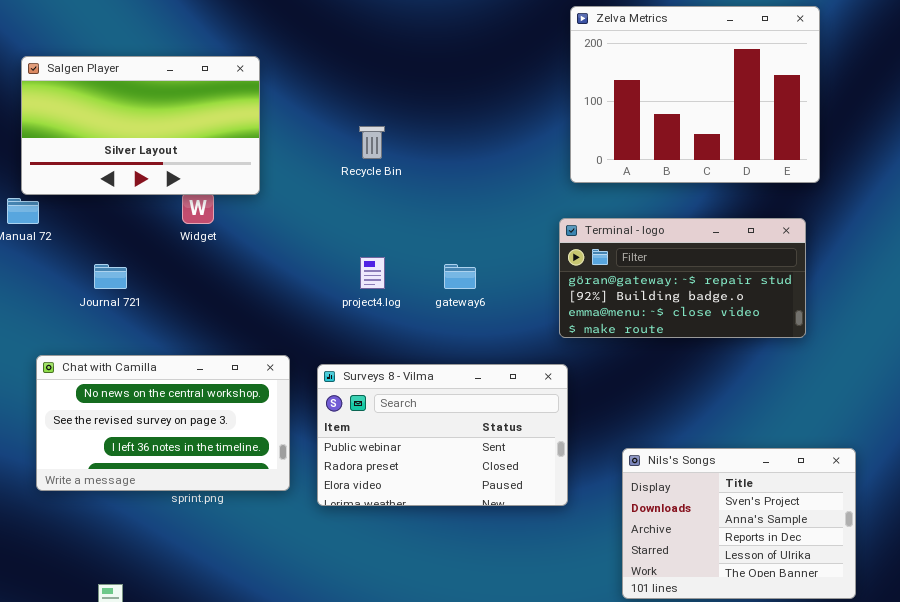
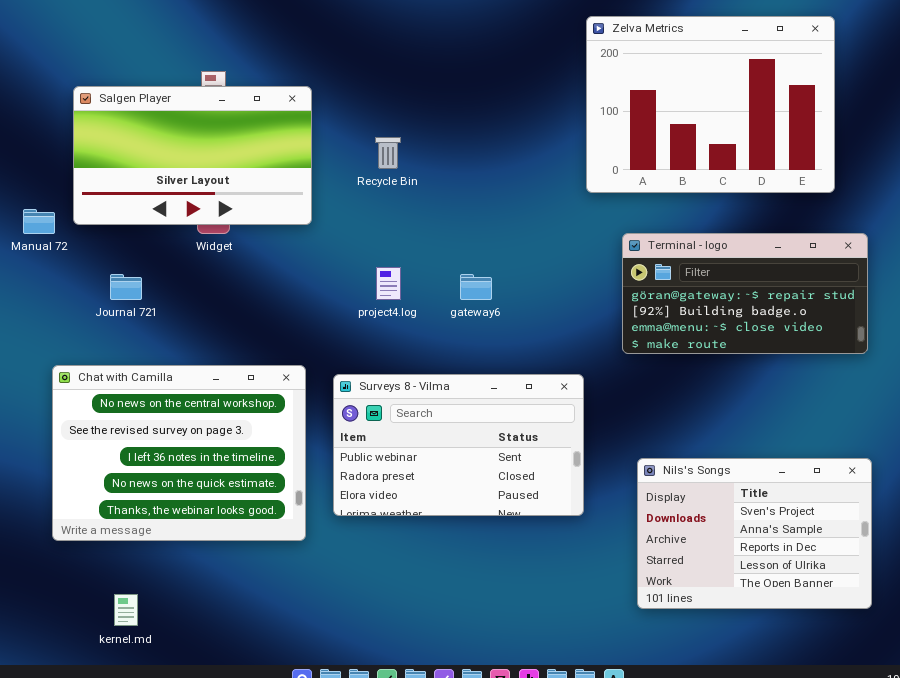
Salgen Player: [21,56,260,195] -> [73,86,312,225], moved
Terminal - logo: [559,218,806,338] -> [622,233,868,354], moved
Chat with Camilla: [36,355,290,491] -> [52,365,306,541], resized

